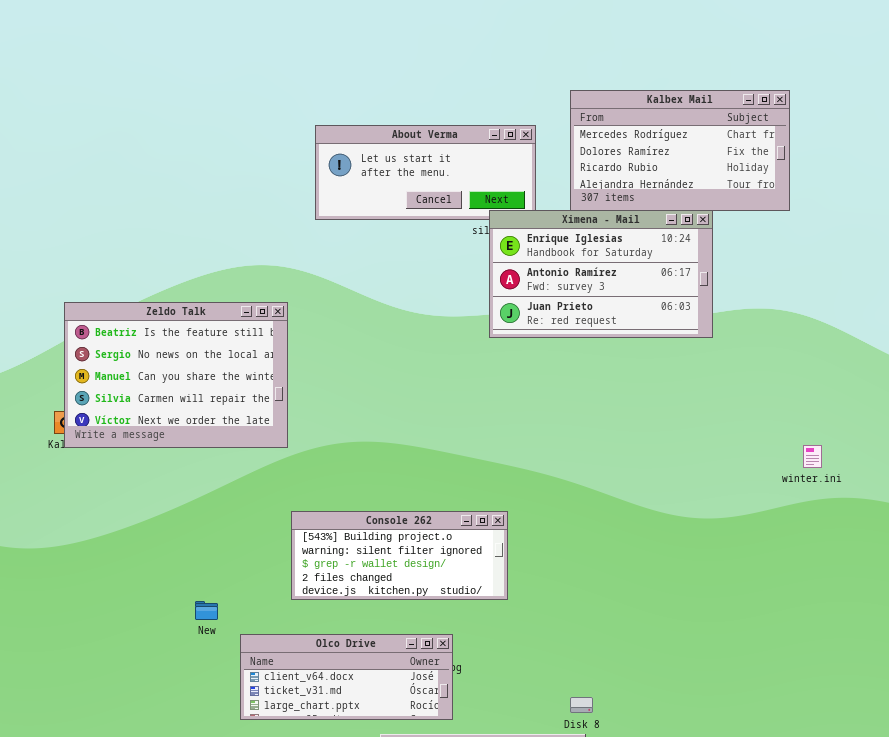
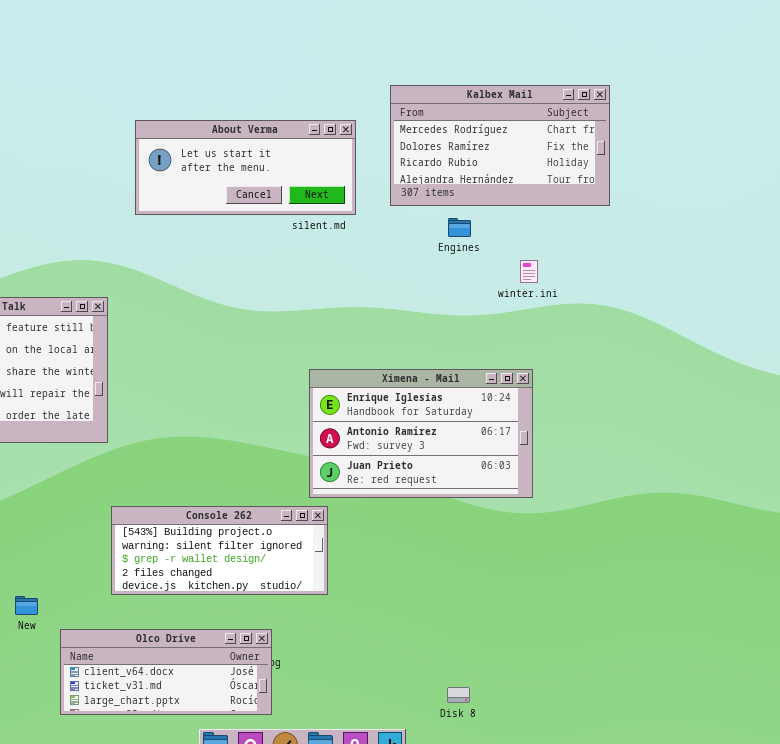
Ximena - Mail: [489,210,713,338] -> [309,369,533,498], moved
winter.ini: [803,445,822,468] -> [520,260,538,283], moved
Disk 8: [570,697,593,713] -> [447,687,470,703], moved

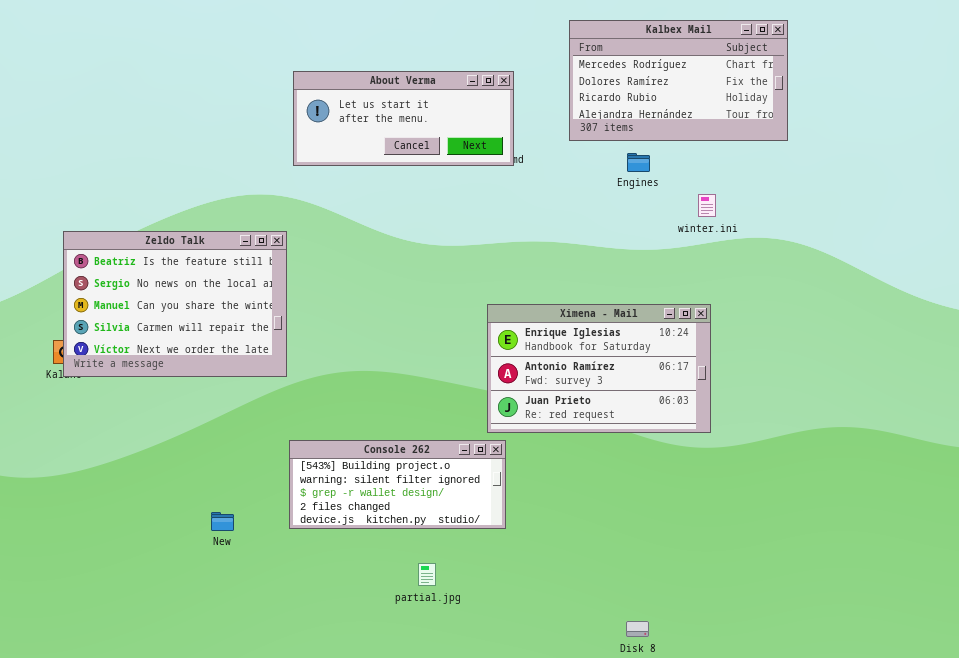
About Verma: [135,120,356,215] -> [293,71,514,166], moved
New: [15,596,38,615] -> [211,512,234,531], moved
Olco Drive: [60,629,272,715] -> none, closed

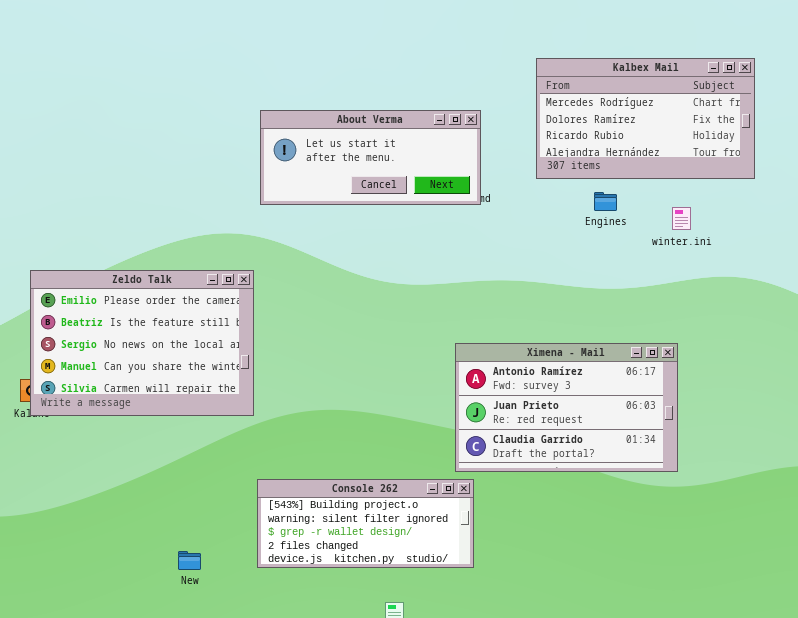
winter.ini: [698,194,716,217] -> [672,207,691,230], moved
Zeldo Talk: [63,231,287,377] -> [30,270,254,416], scrolled up 1 row
Ximena - Mail: [487,304,711,433] -> [455,343,678,472], scrolled down 1 row

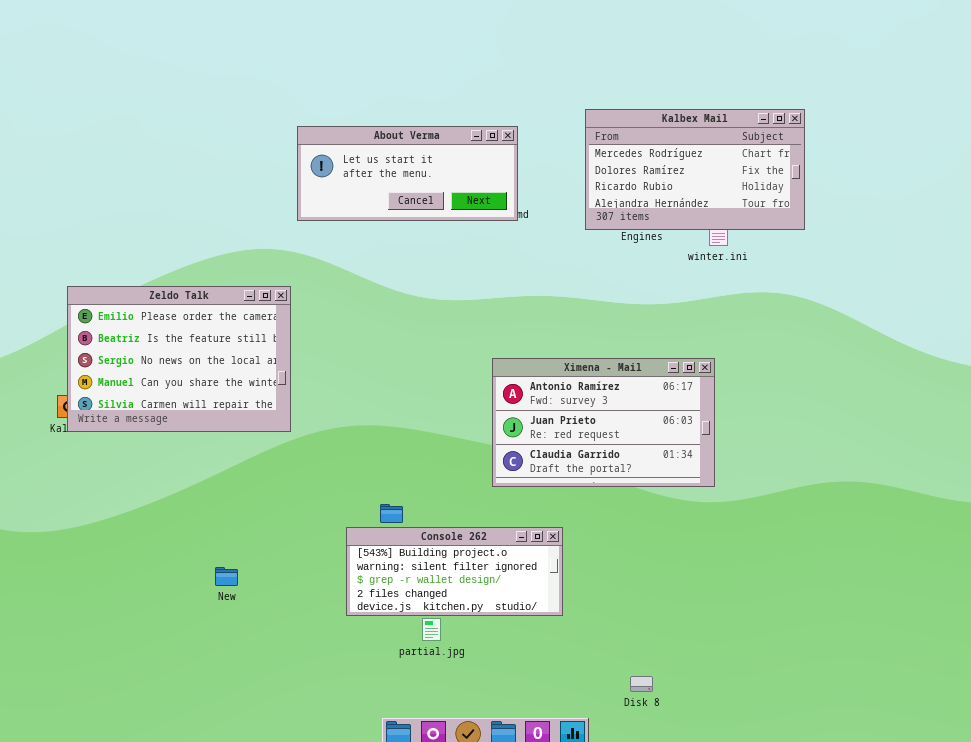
Kalbex Mail: [536,58,755,179] -> [585,109,805,230], moved
Console 262: [257,479,474,568] -> [346,527,563,616], moved

